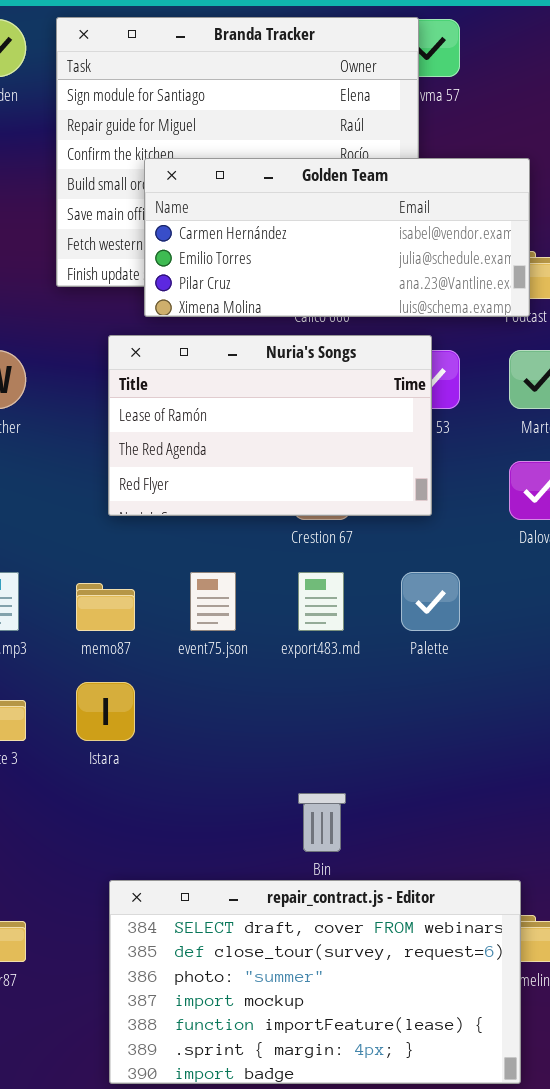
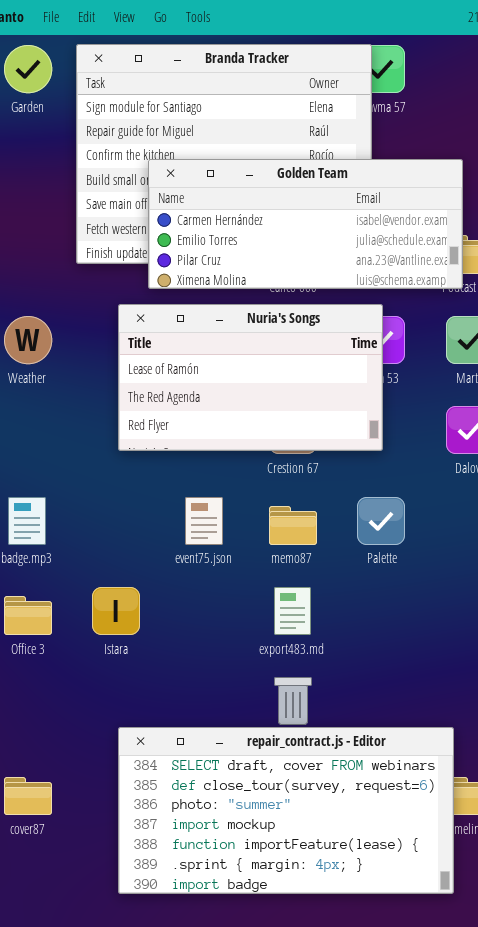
export483.md: [298,572,344,631] -> [274,587,311,635], moved
memo87: [76,583,135,631] -> [269,506,317,545], moved
repair_contract.js - Editor: [109,880,521,1084] -> [118,727,454,894], moved

